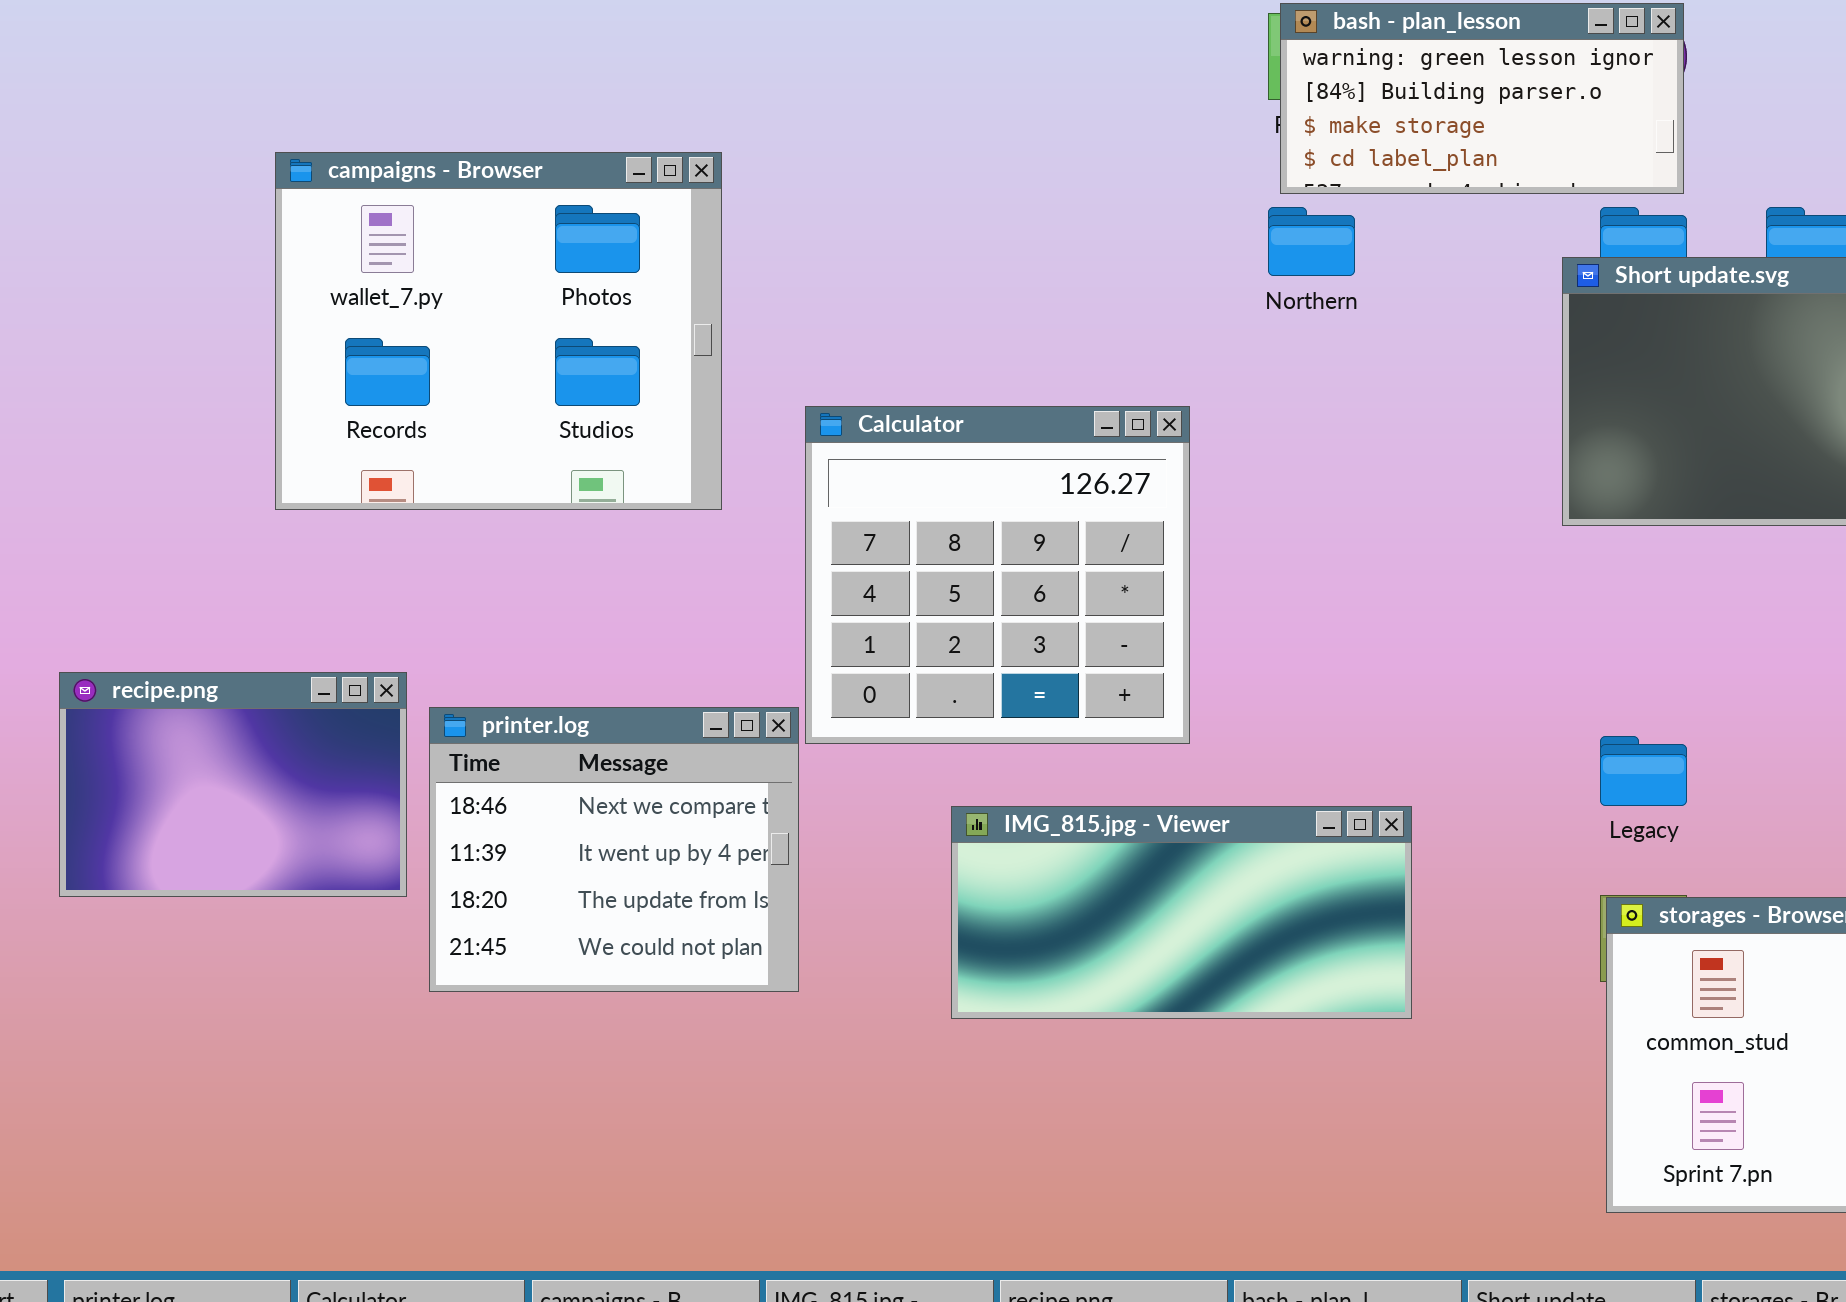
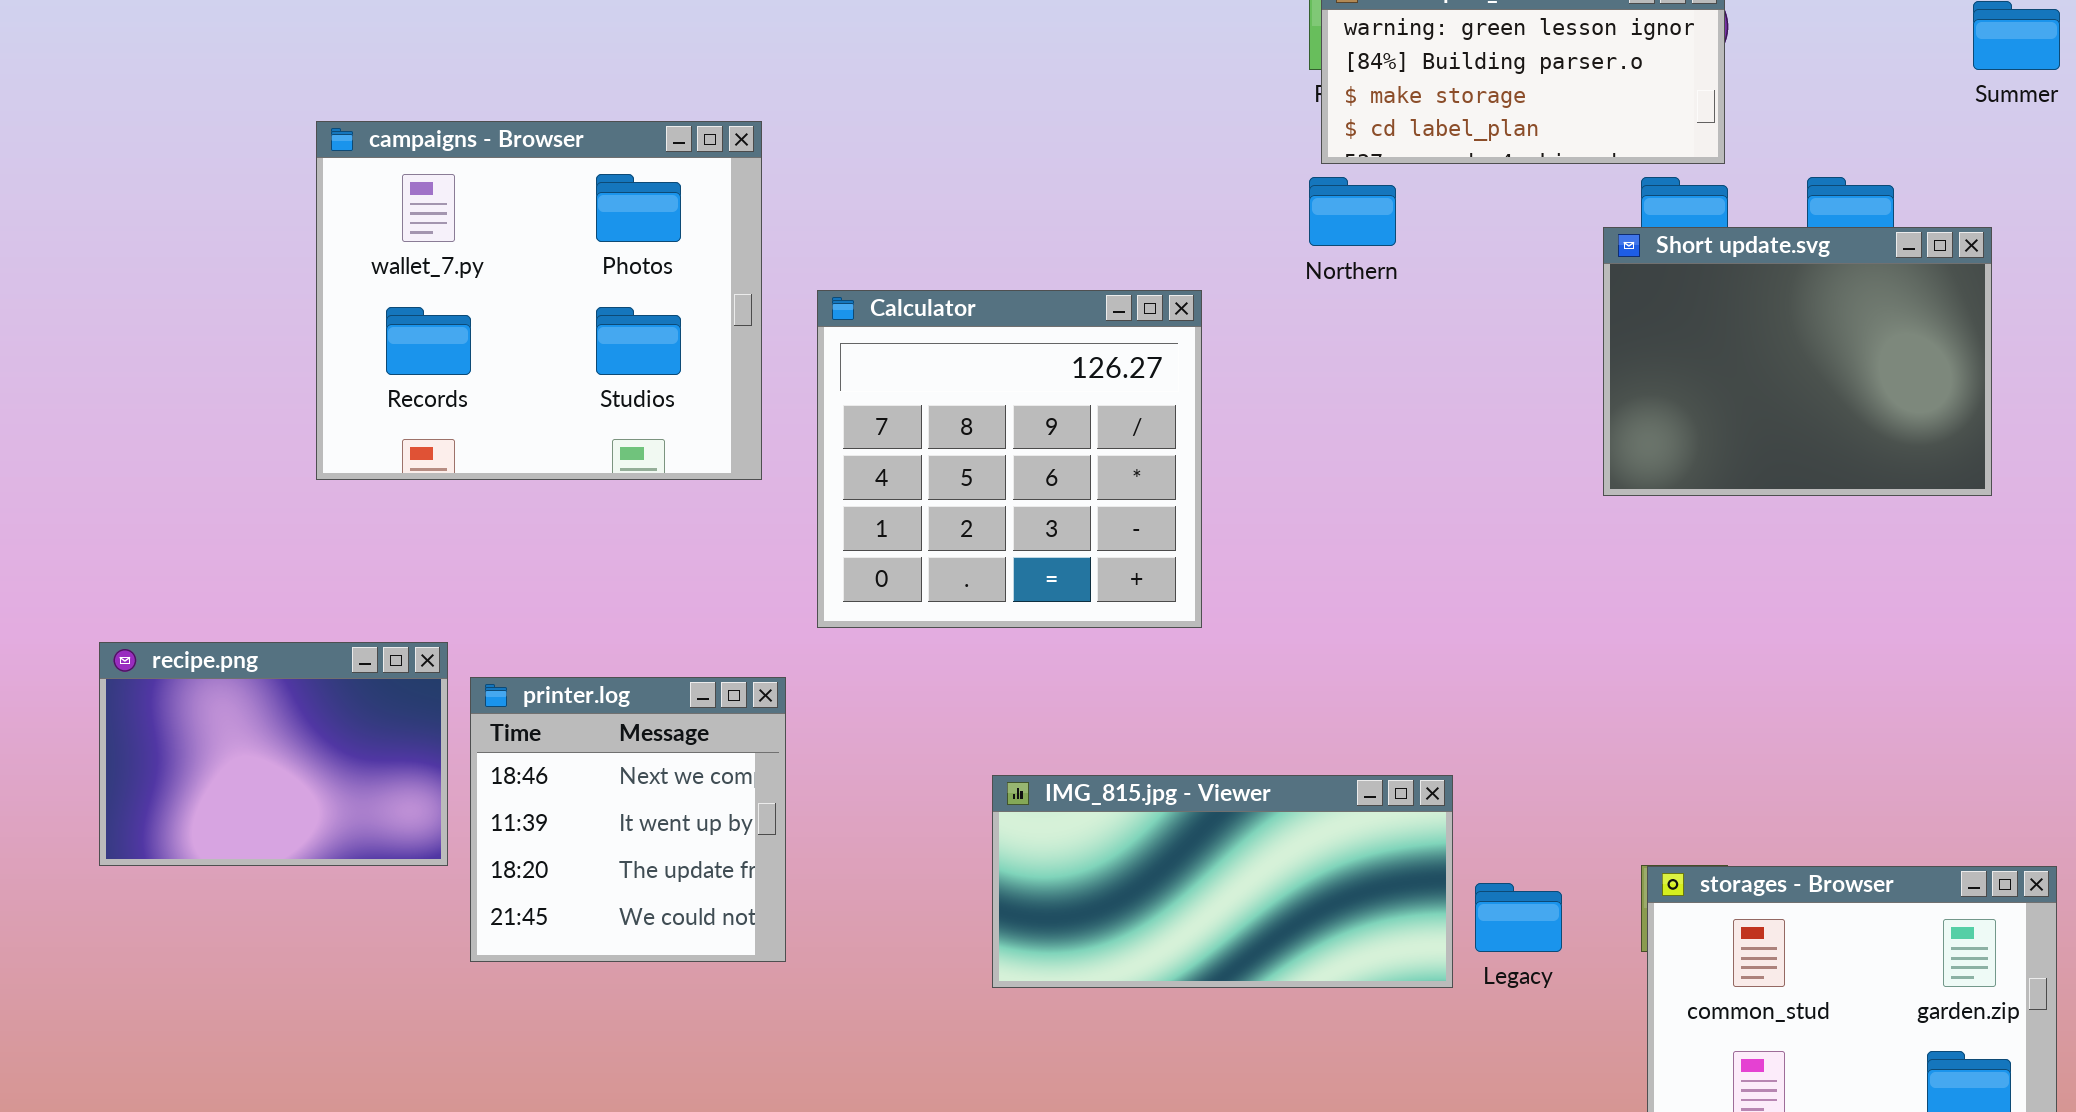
Calculator: [805,406,1190,744] -> [817,290,1202,628], moved
printer.log: [429,707,799,992] -> [470,677,786,962], resized
Legacy: [1600,736,1687,806] -> [1475,883,1562,952], moved

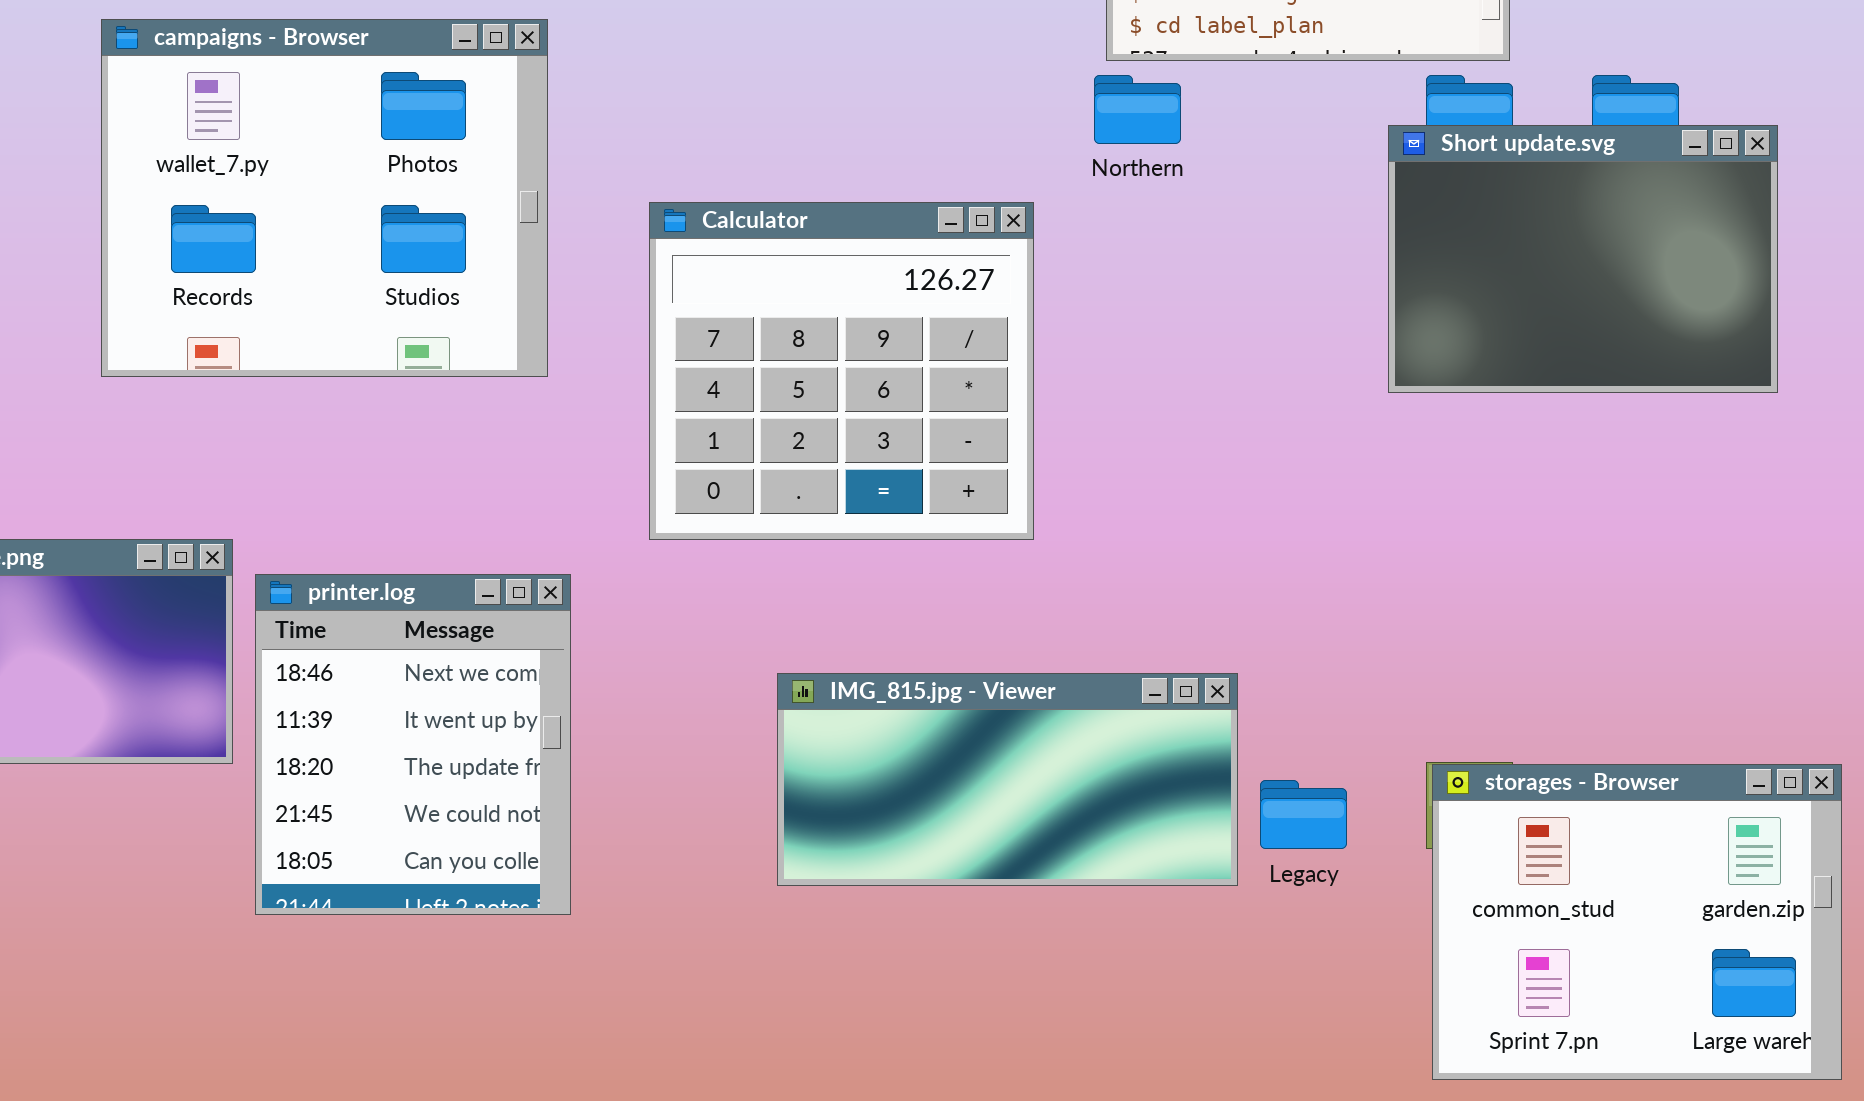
Calculator: [817,290,1202,628] -> [649,202,1034,540], moved
printer.log: [470,677,786,962] -> [255,574,571,915], resized

